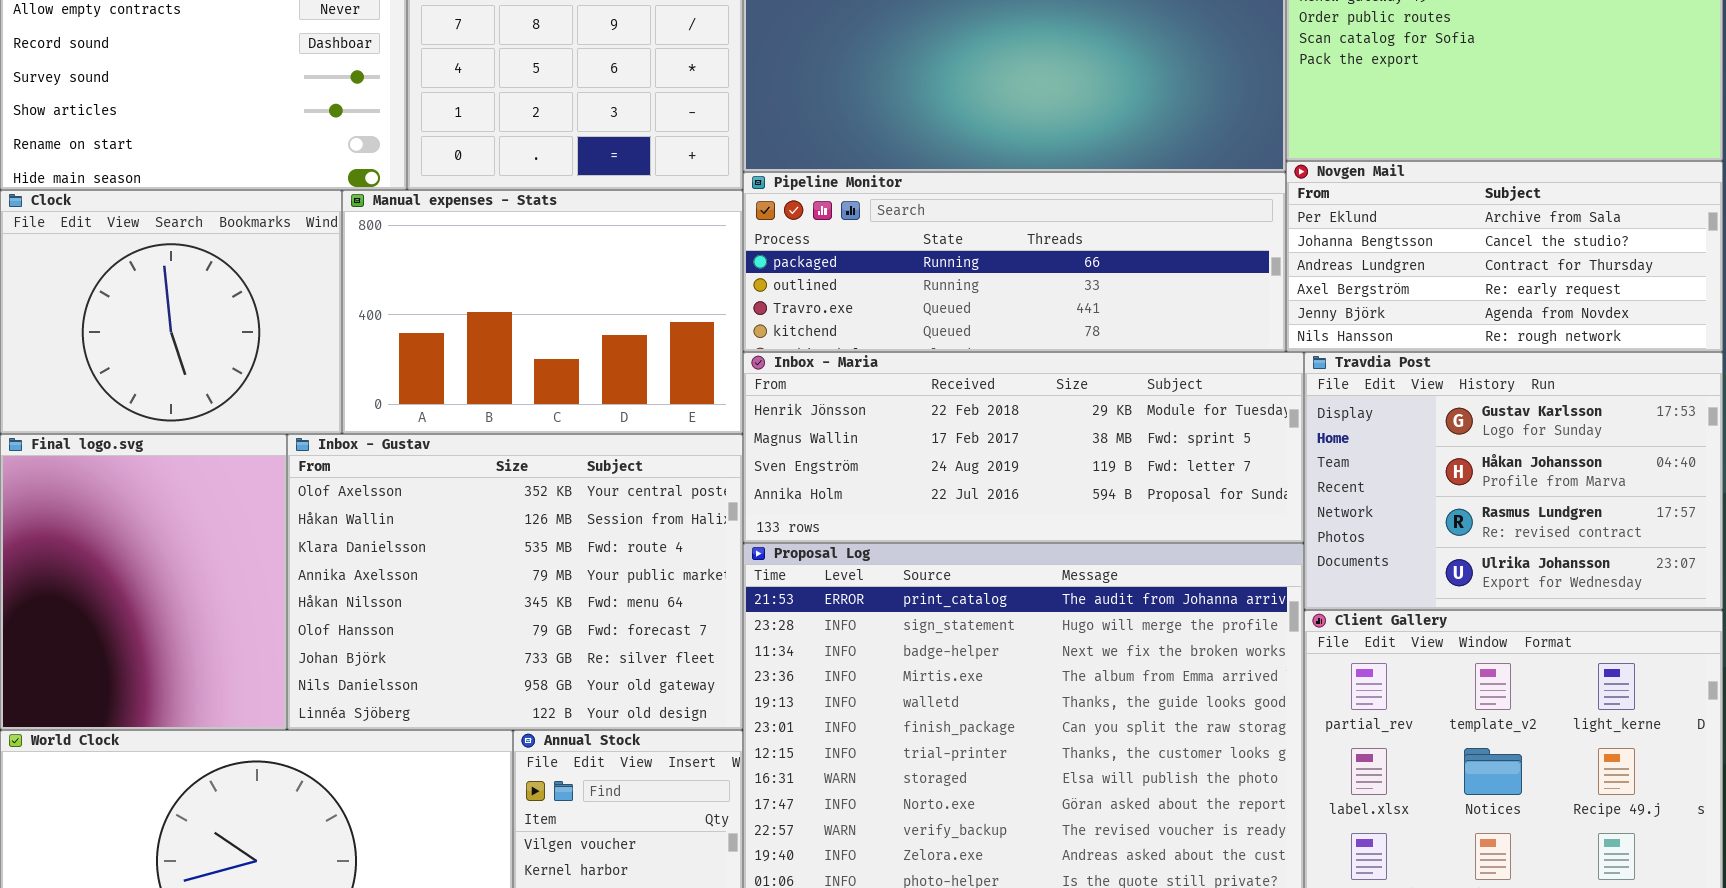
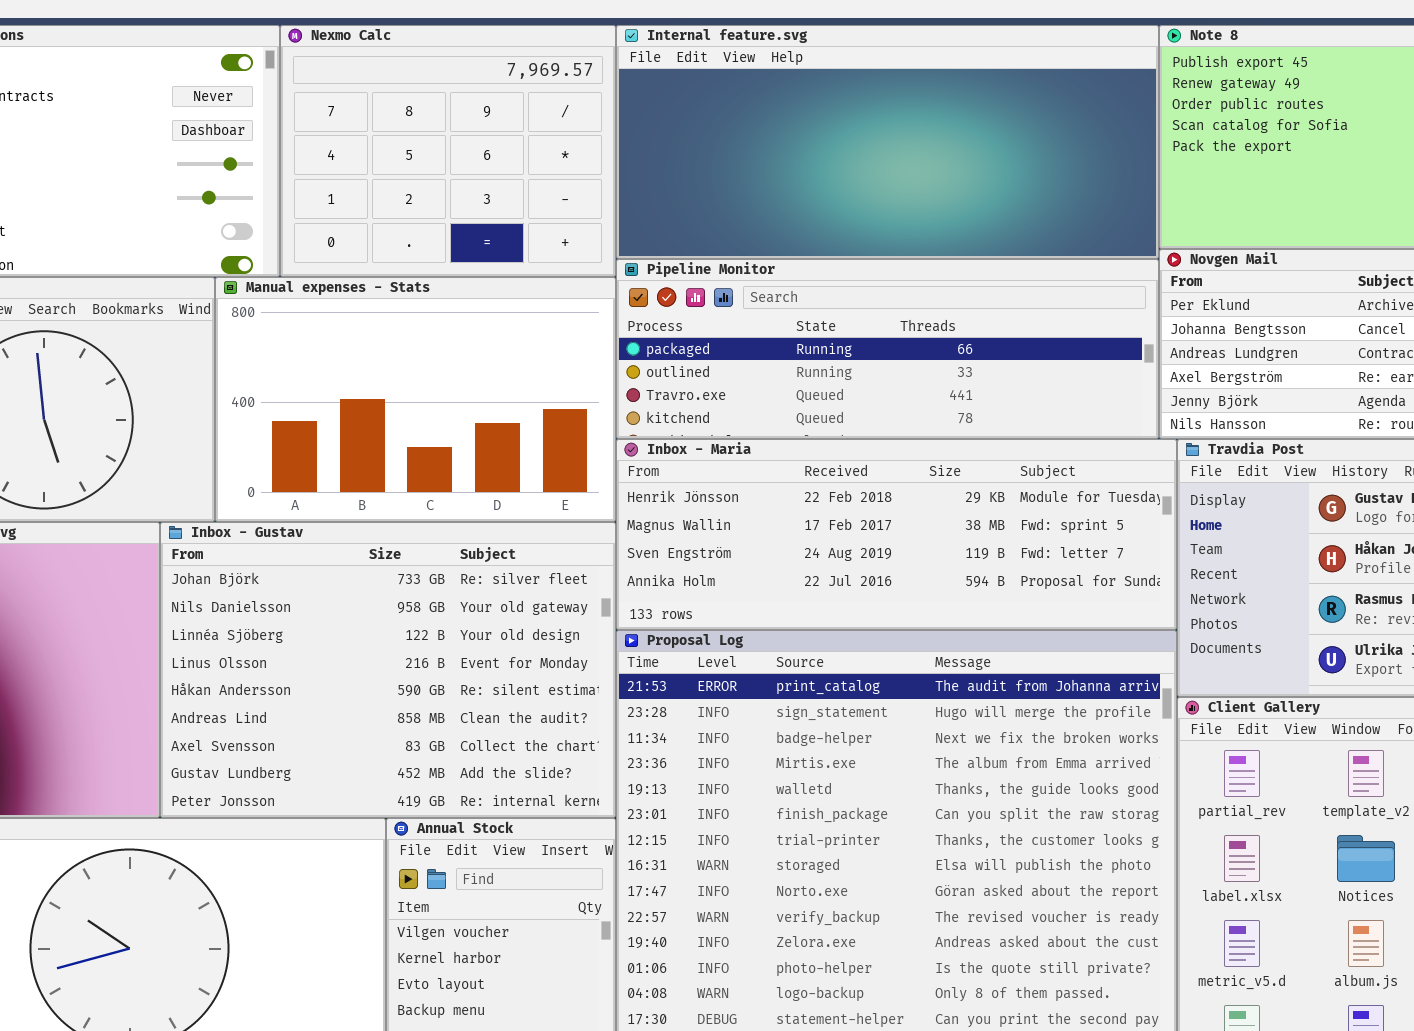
Inbox - Gustav: [287,434,743,730] -> [160,522,616,818], scrolled down 6 rows

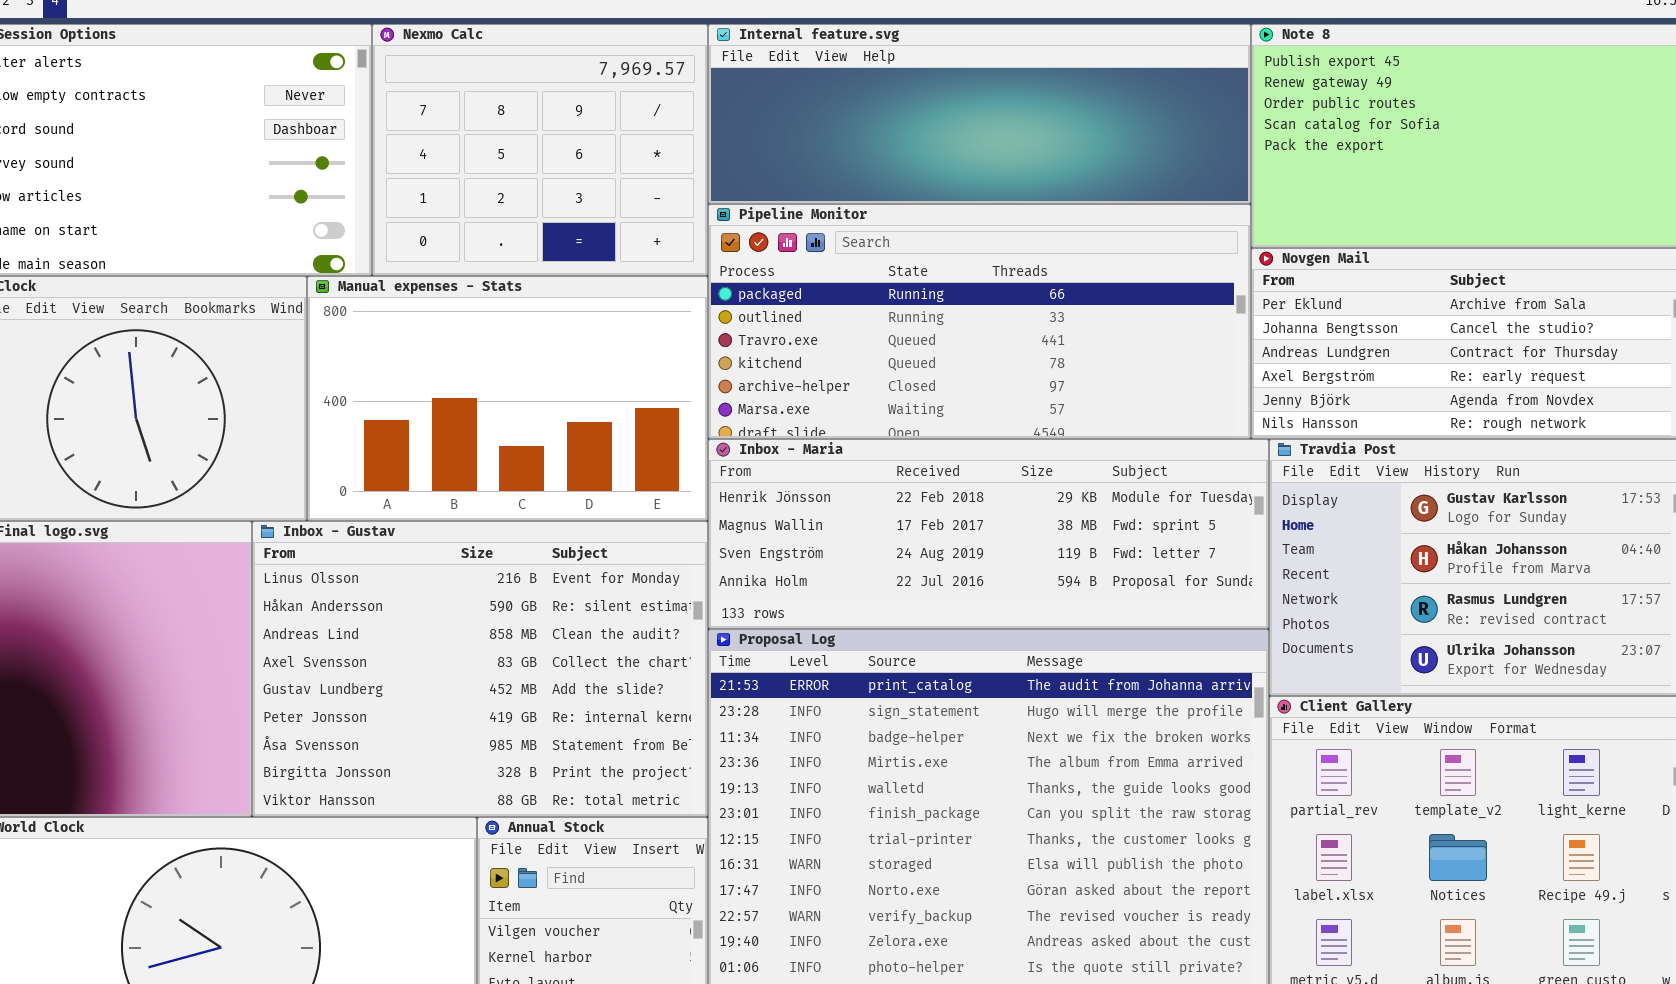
Internal feature.svg: [616,25,1159,259] -> [708,24,1251,204], resized
Pipeline Monitor: [616,259,1159,439] -> [708,204,1251,439], resized
Inbox - Gustav: [160,522,616,818] -> [252,521,708,817], scrolled down 3 rows

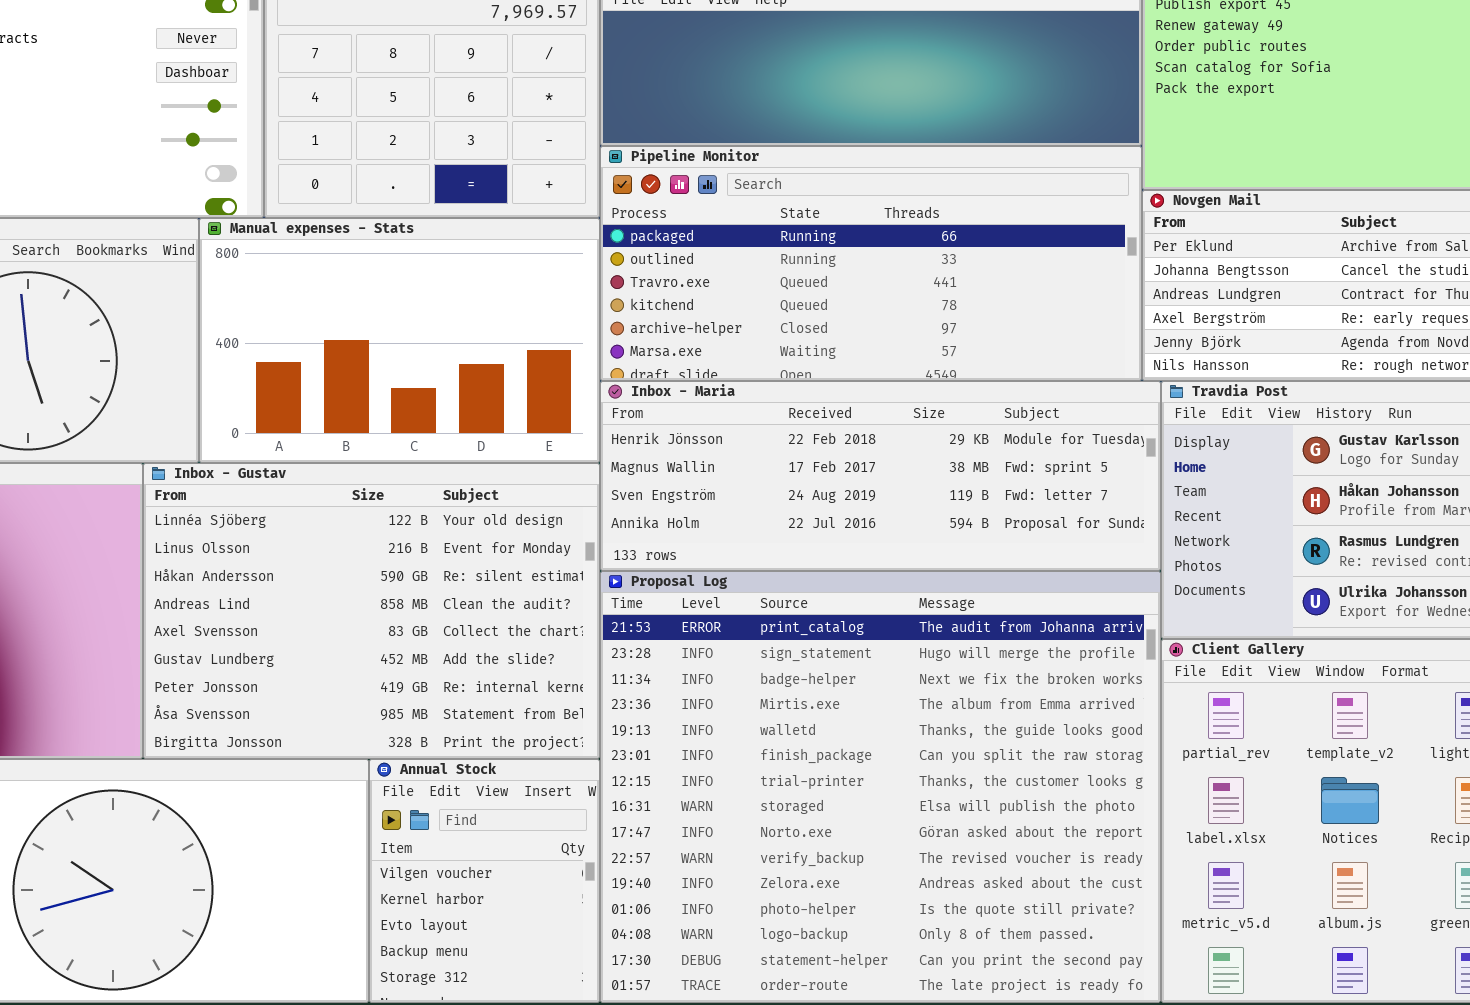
Inbox - Gustav: [252,521,708,817] -> [143,463,600,759], scrolled up 1 row

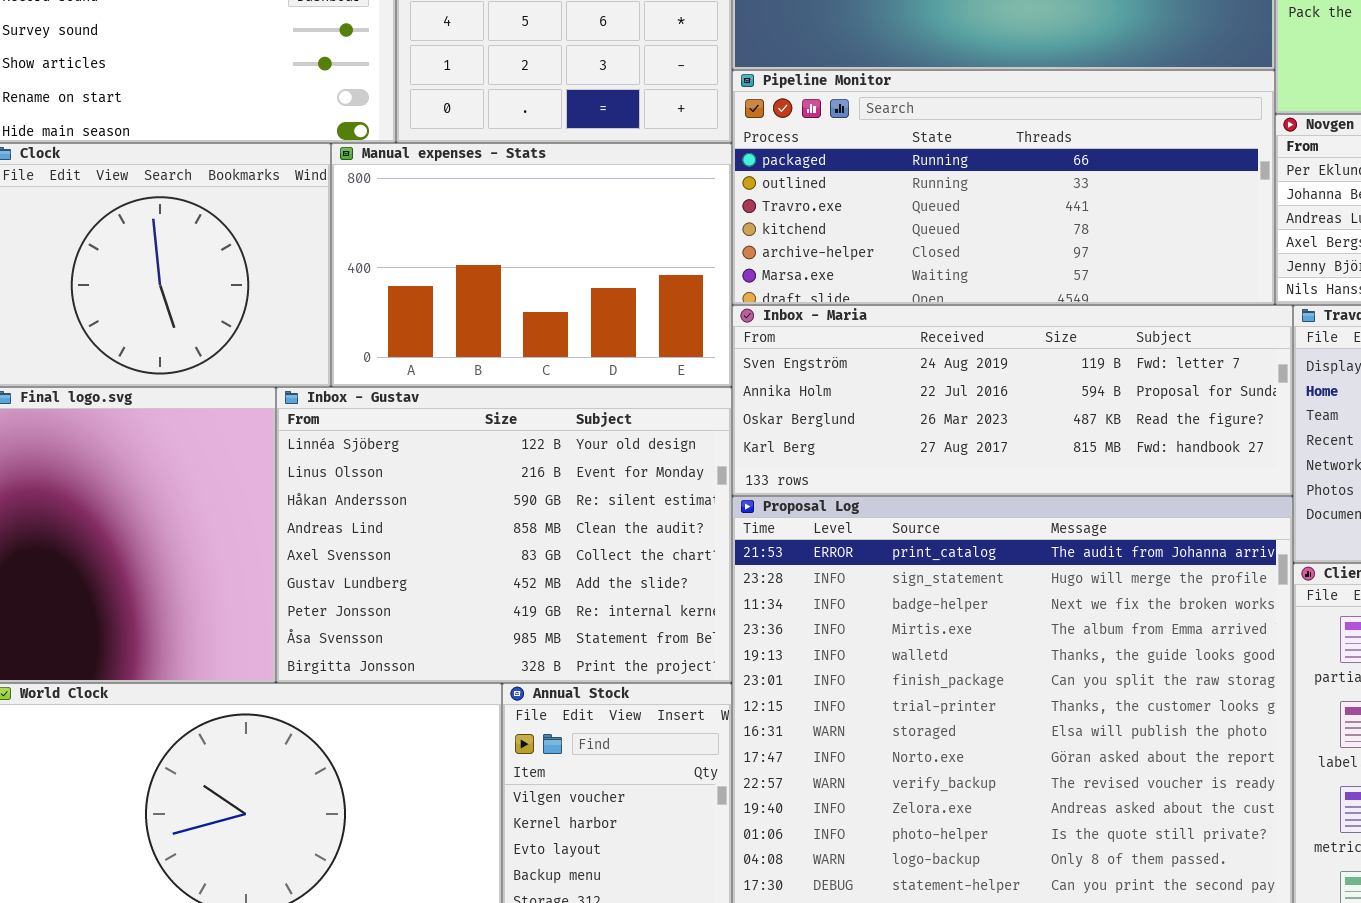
Inbox - Maria: [600,381,1161,571] -> [732,305,1293,496], scrolled down 2 rows

